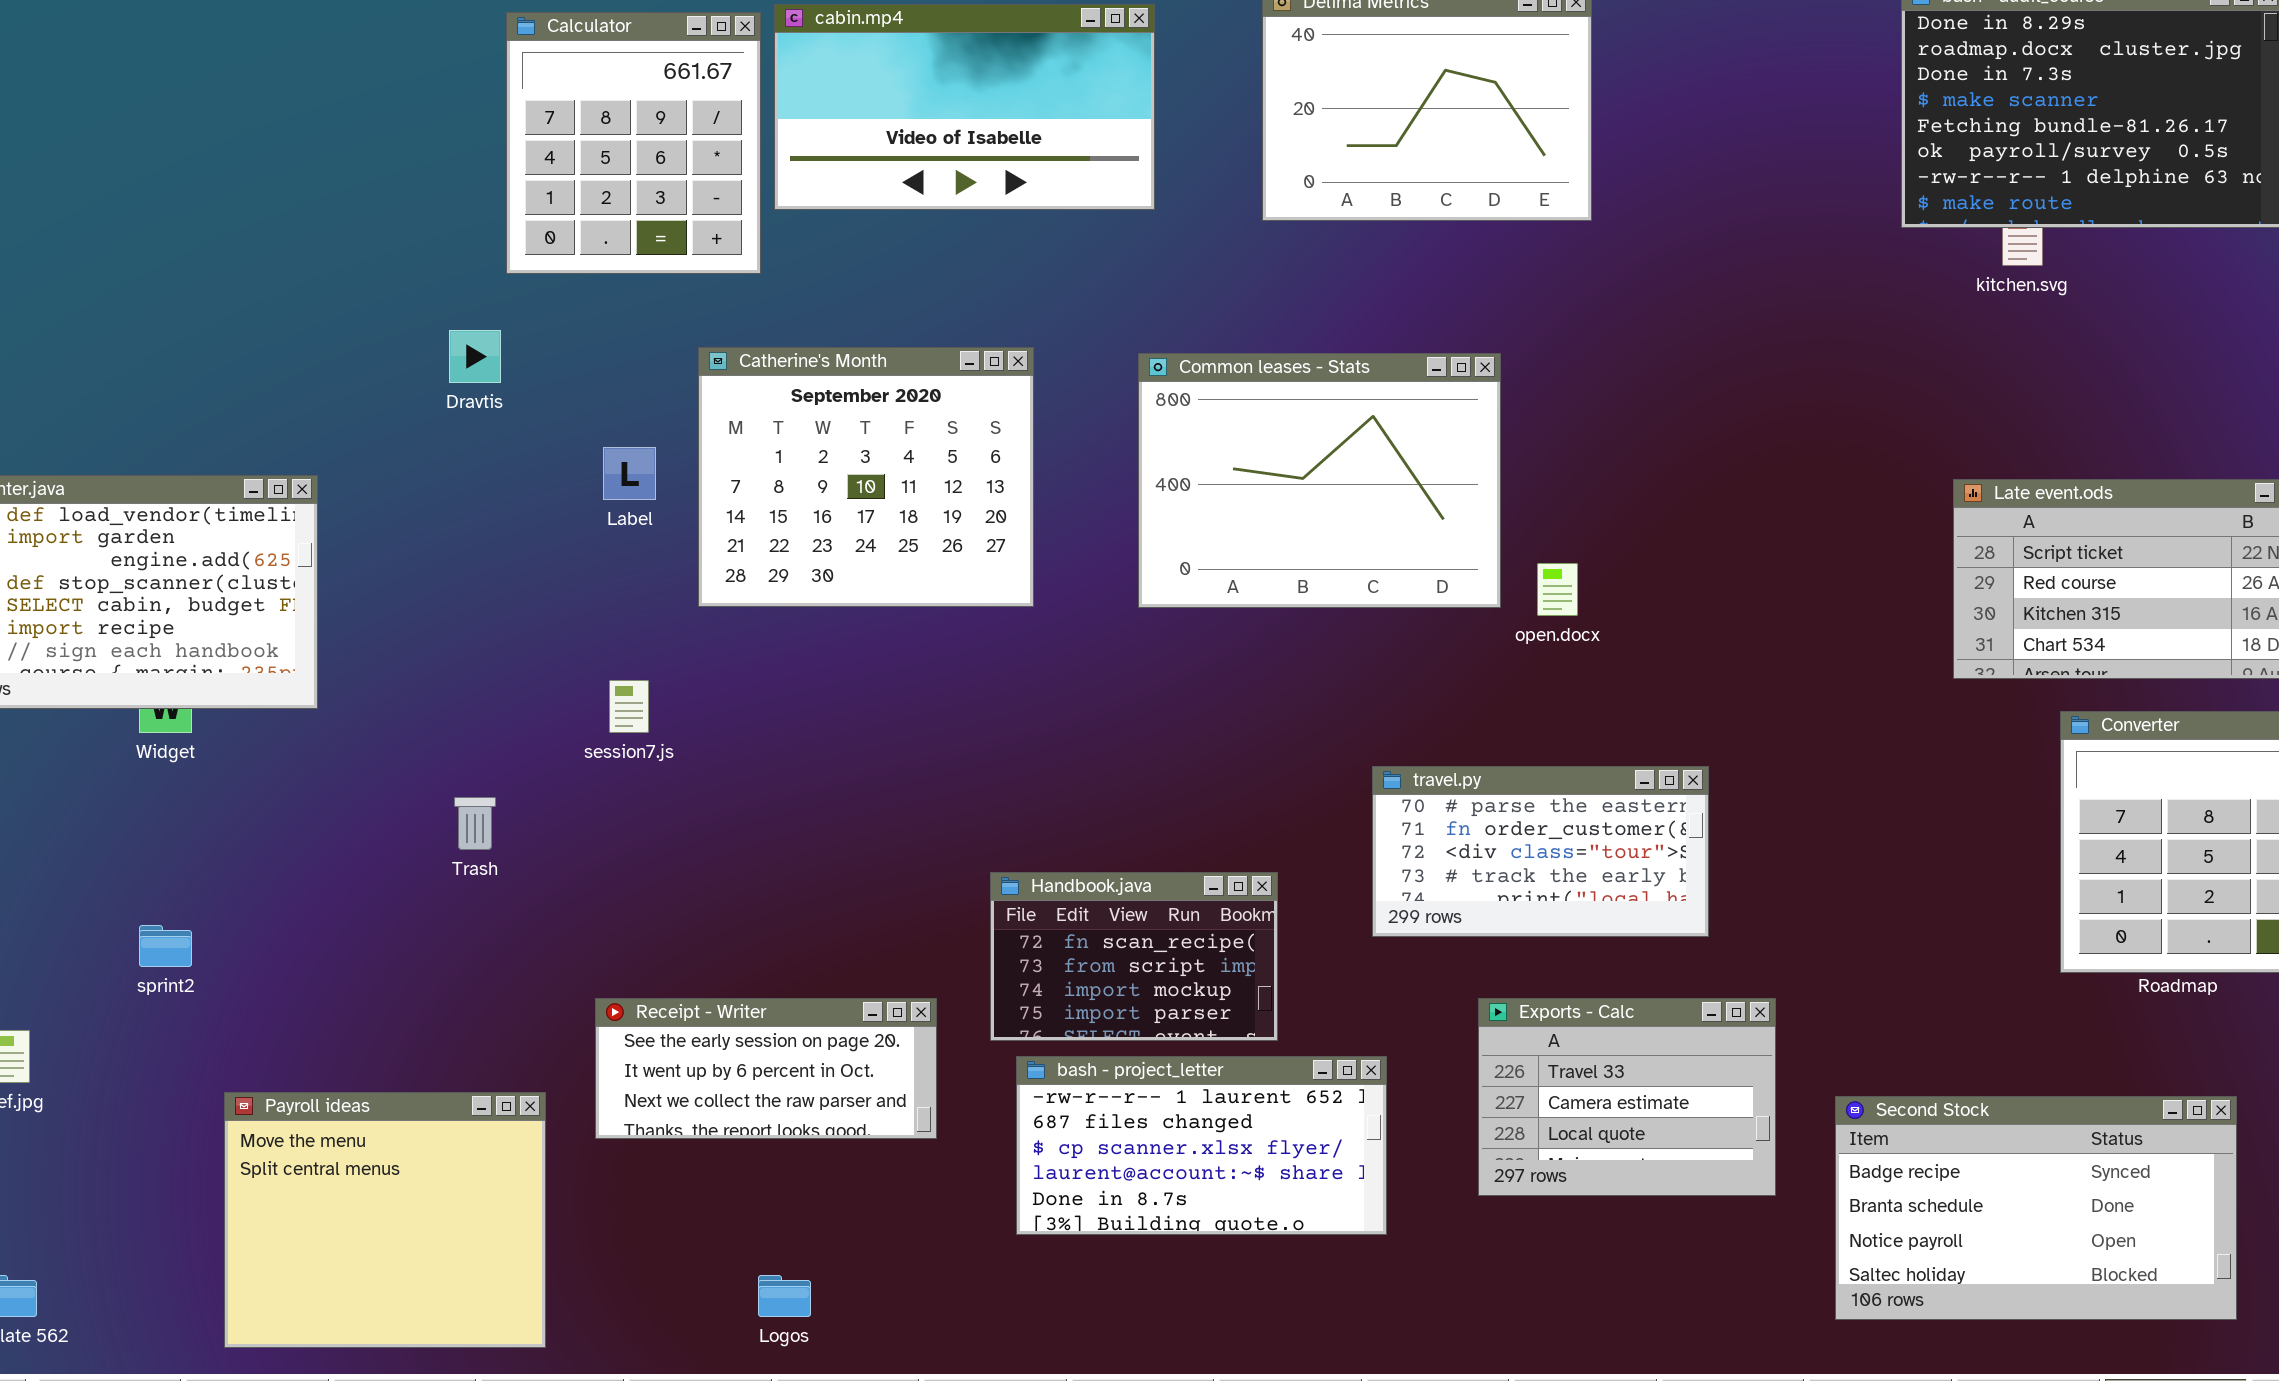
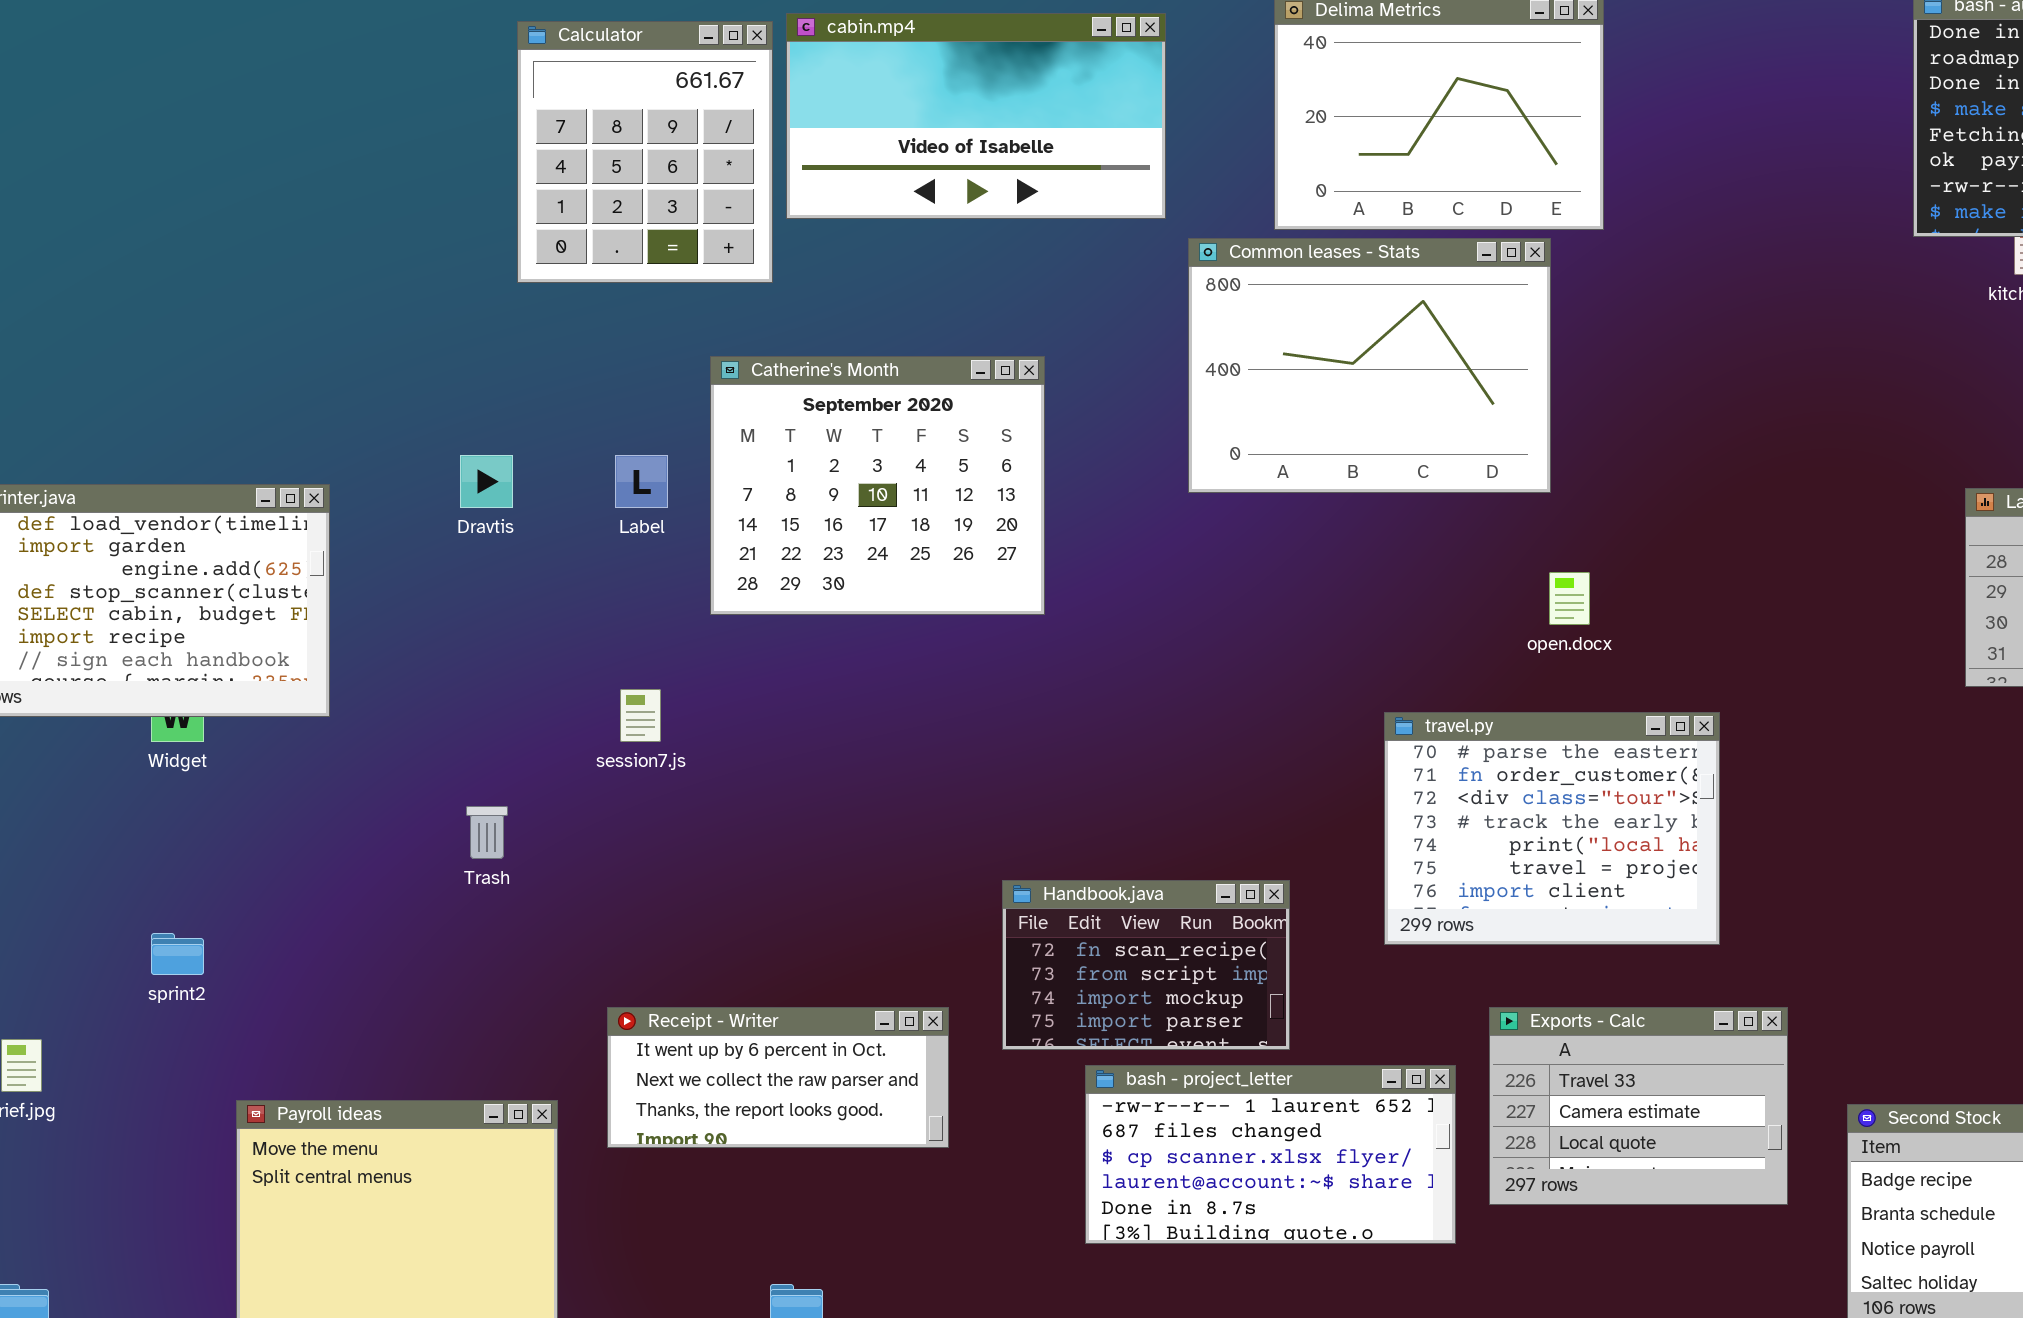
Dravtis: [449,330,501,383] -> [460,455,513,508], moved
Common leases - Stats: [1138,353,1501,608] -> [1188,238,1551,493], moved
travel.py: [1372,766,1709,937] -> [1384,712,1720,945], resized
Receipt - Writer: [595,998,937,1139] -> [607,1007,949,1148], scrolled down 1 row
bash - project_letter: [1016,1056,1387,1235] -> [1085,1065,1456,1244], moved

